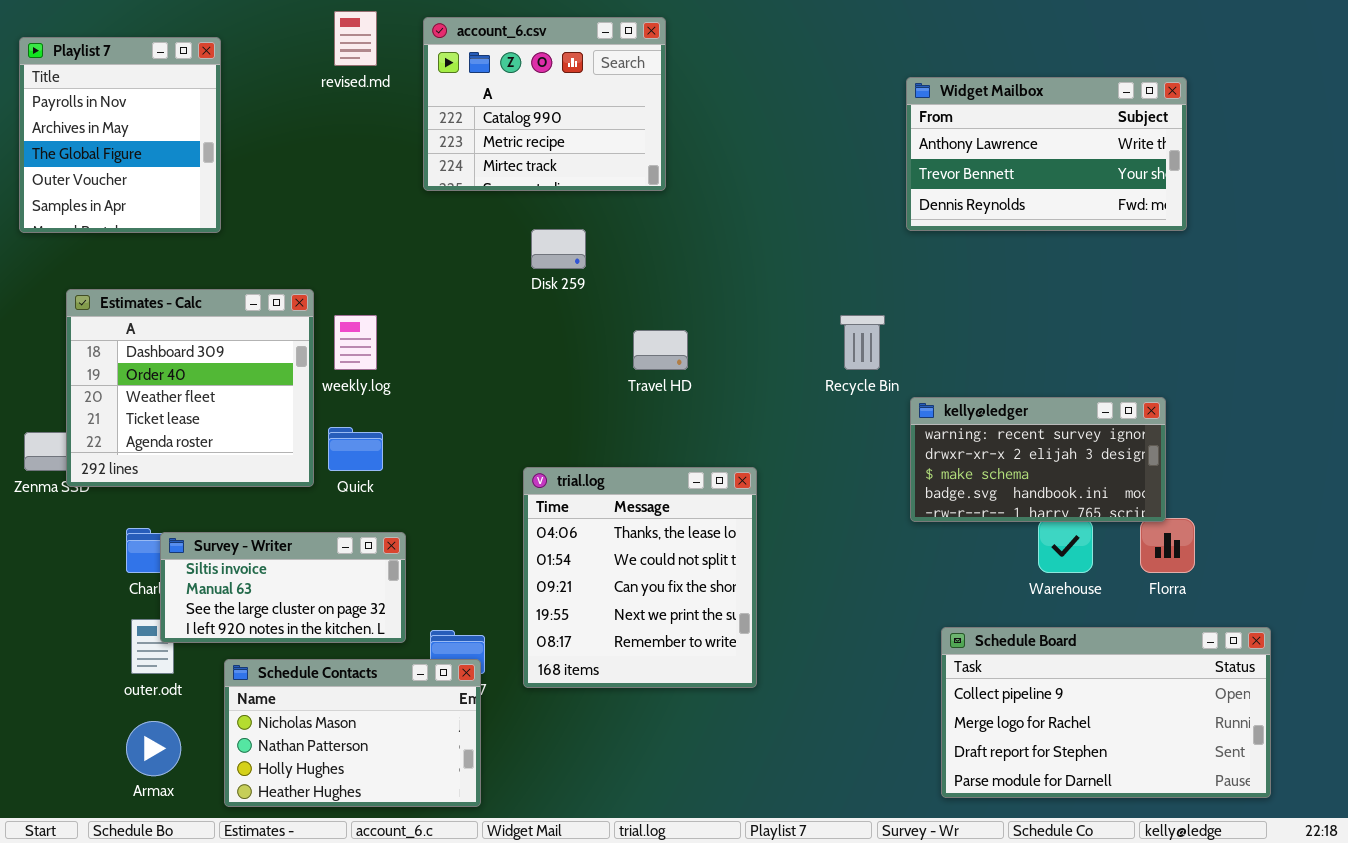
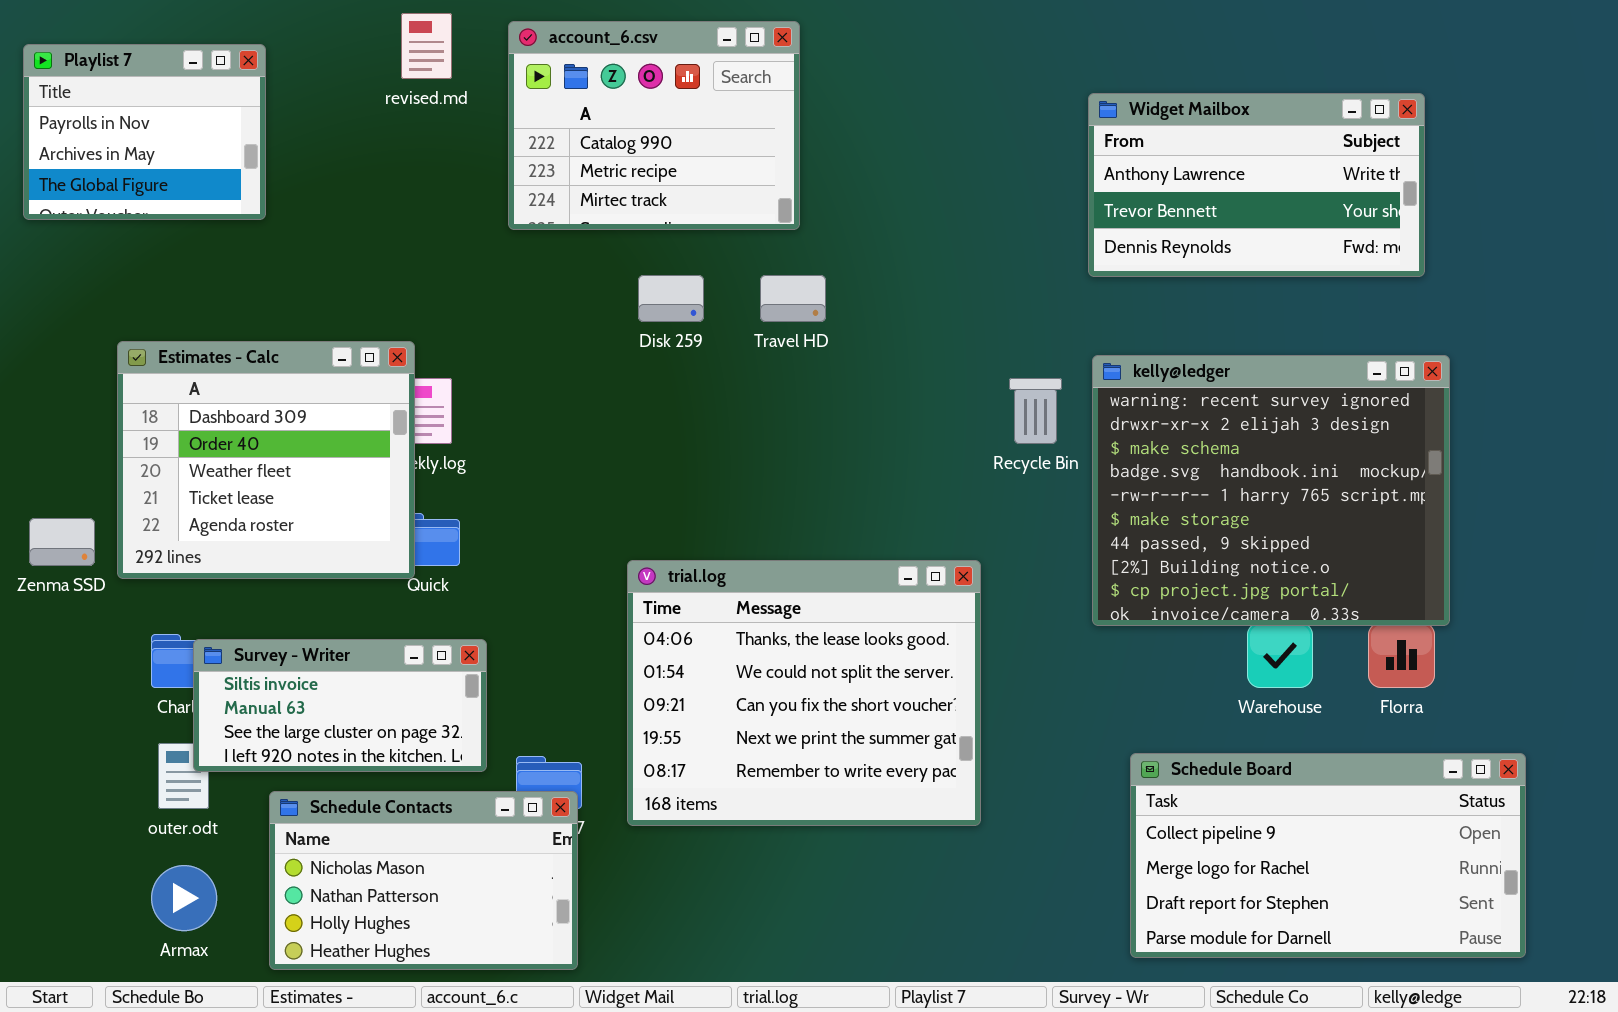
Playlist 7: [19,37,221,233] -> [23,44,266,220], resized
Estimates - Calc: [66,289,314,487] -> [117,341,415,579], moved
Travel HD: [633,330,688,370] -> [760,275,826,322], moved
kelly@ledger: [910,397,1166,522] -> [1092,355,1450,626], resized
trial.log: [523,467,757,688] -> [627,560,981,826], resized

